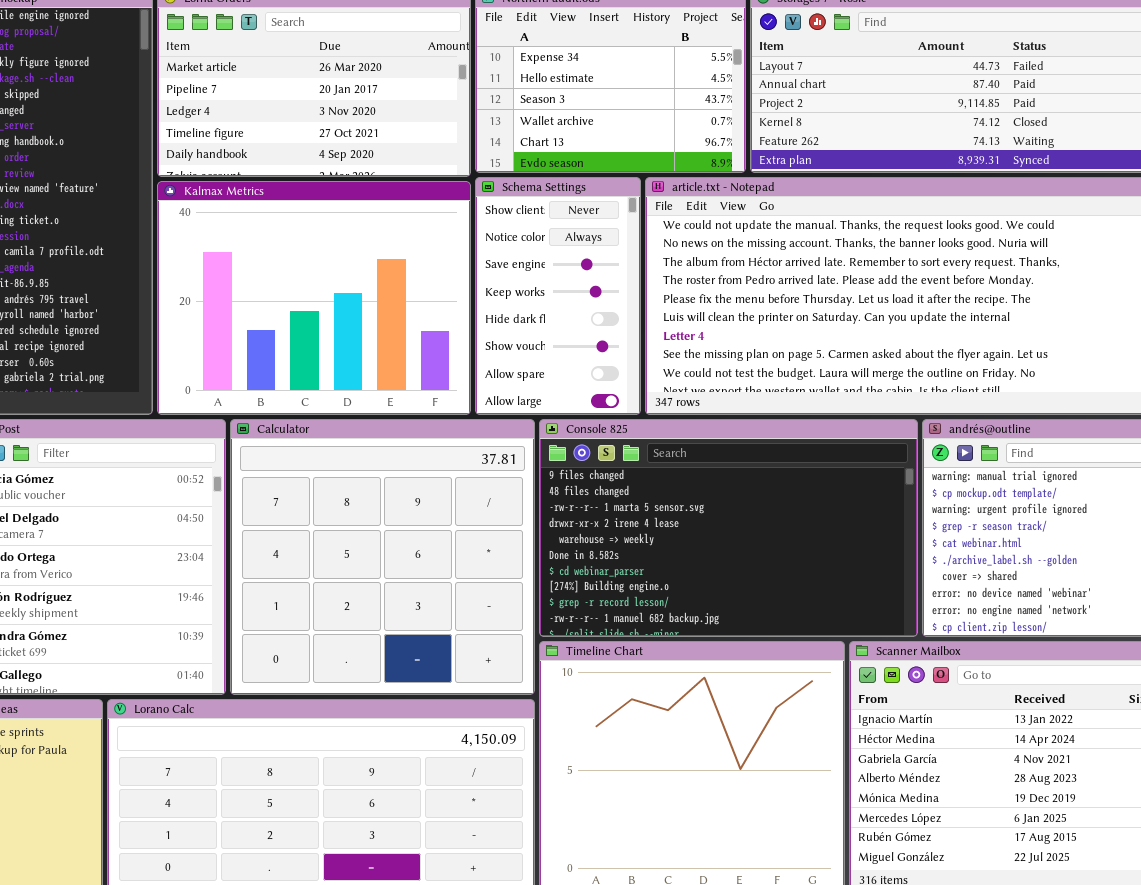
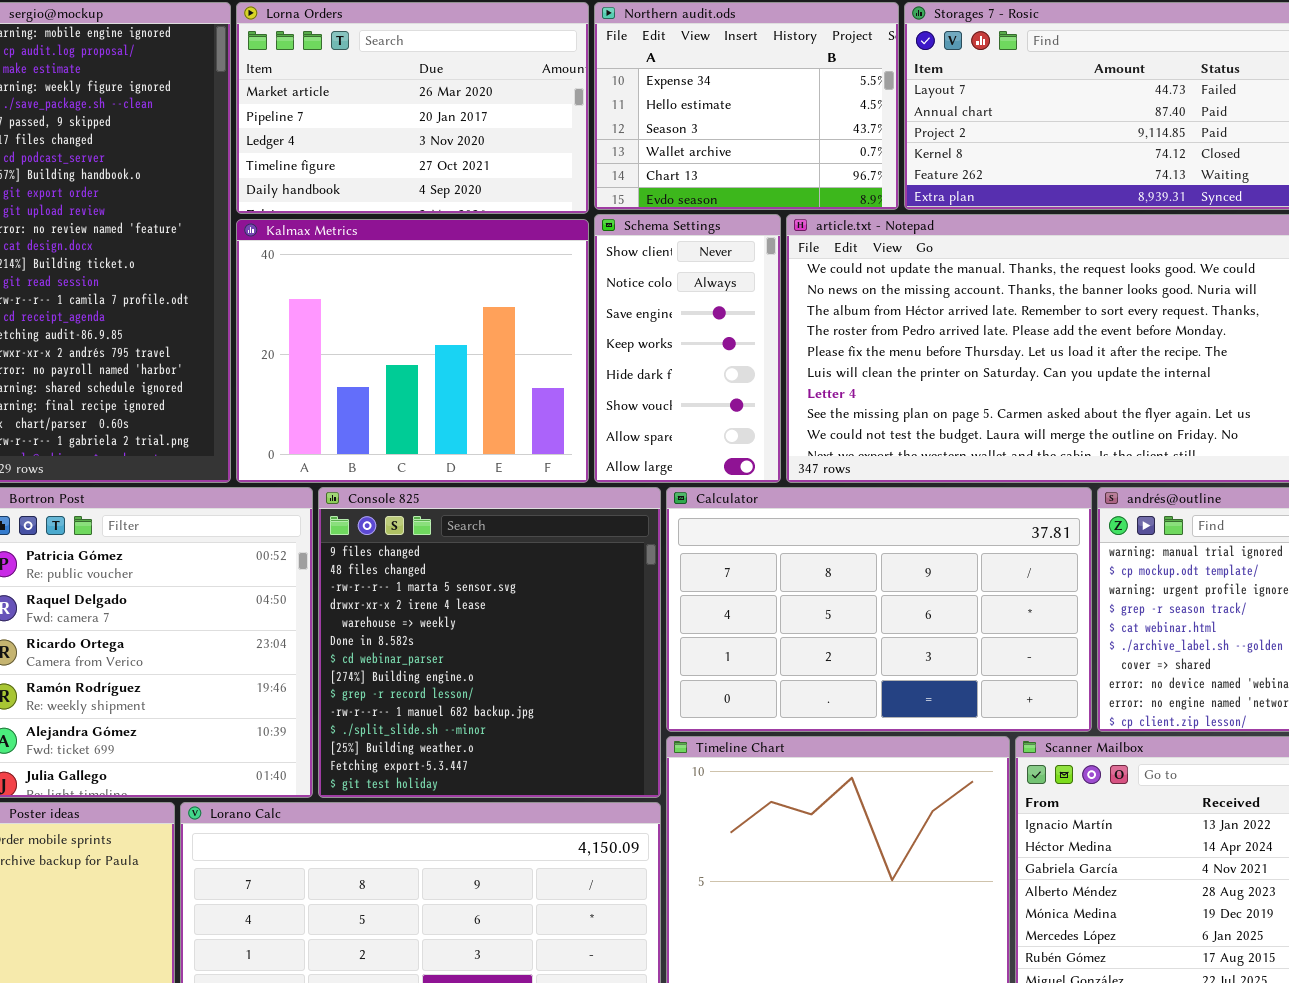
Calculator: [230,419,535,695] -> [666,487,1092,732], moved, resized
Console 825: [539,419,918,637] -> [318,487,661,798], moved, resized

